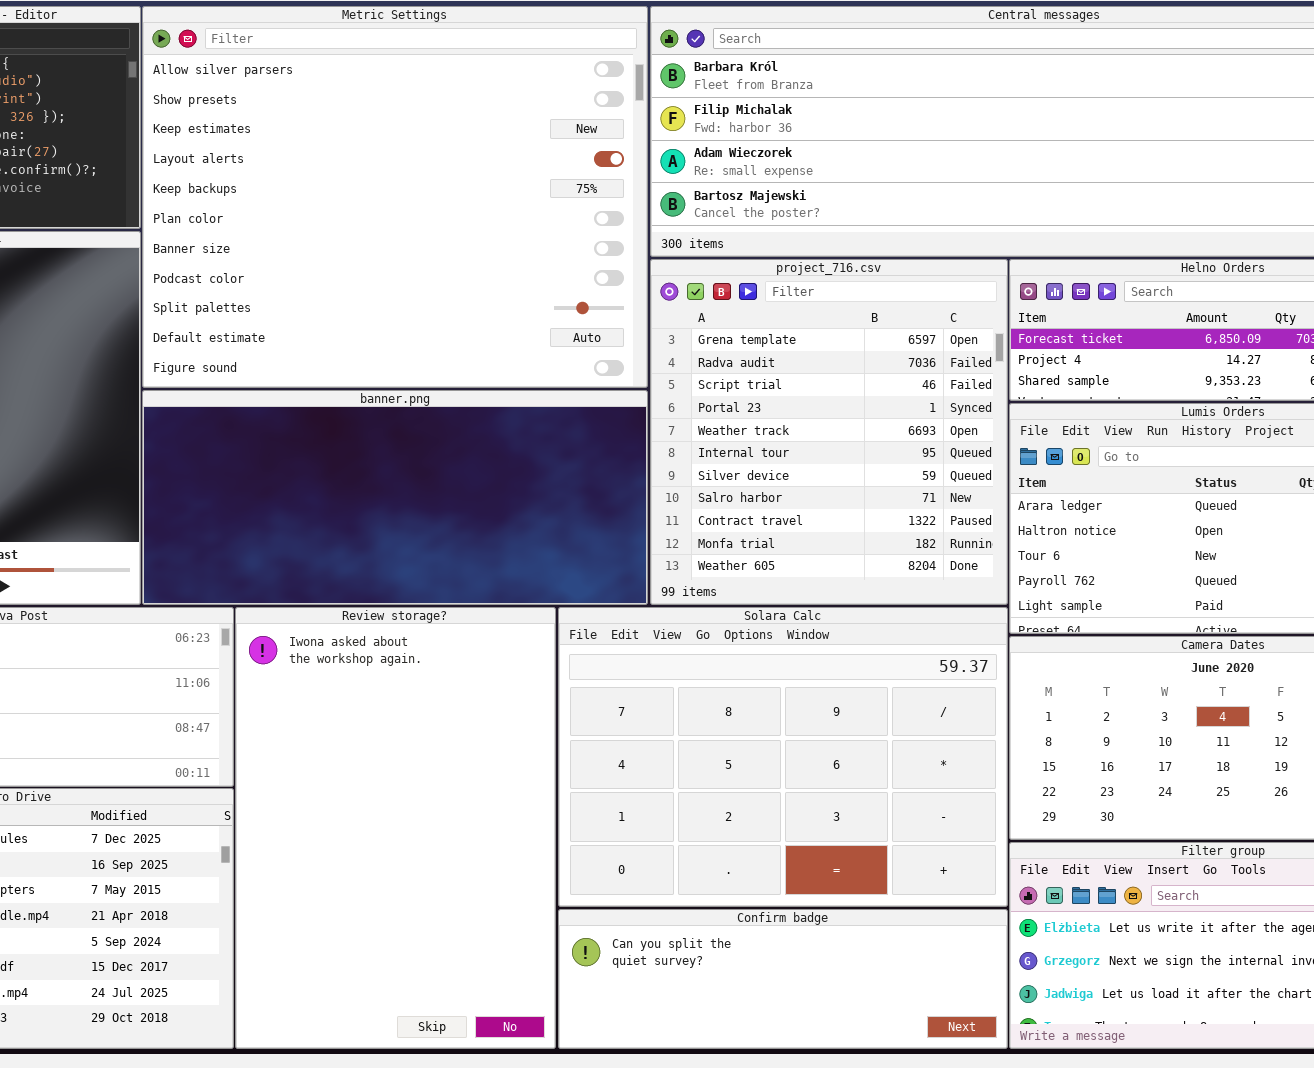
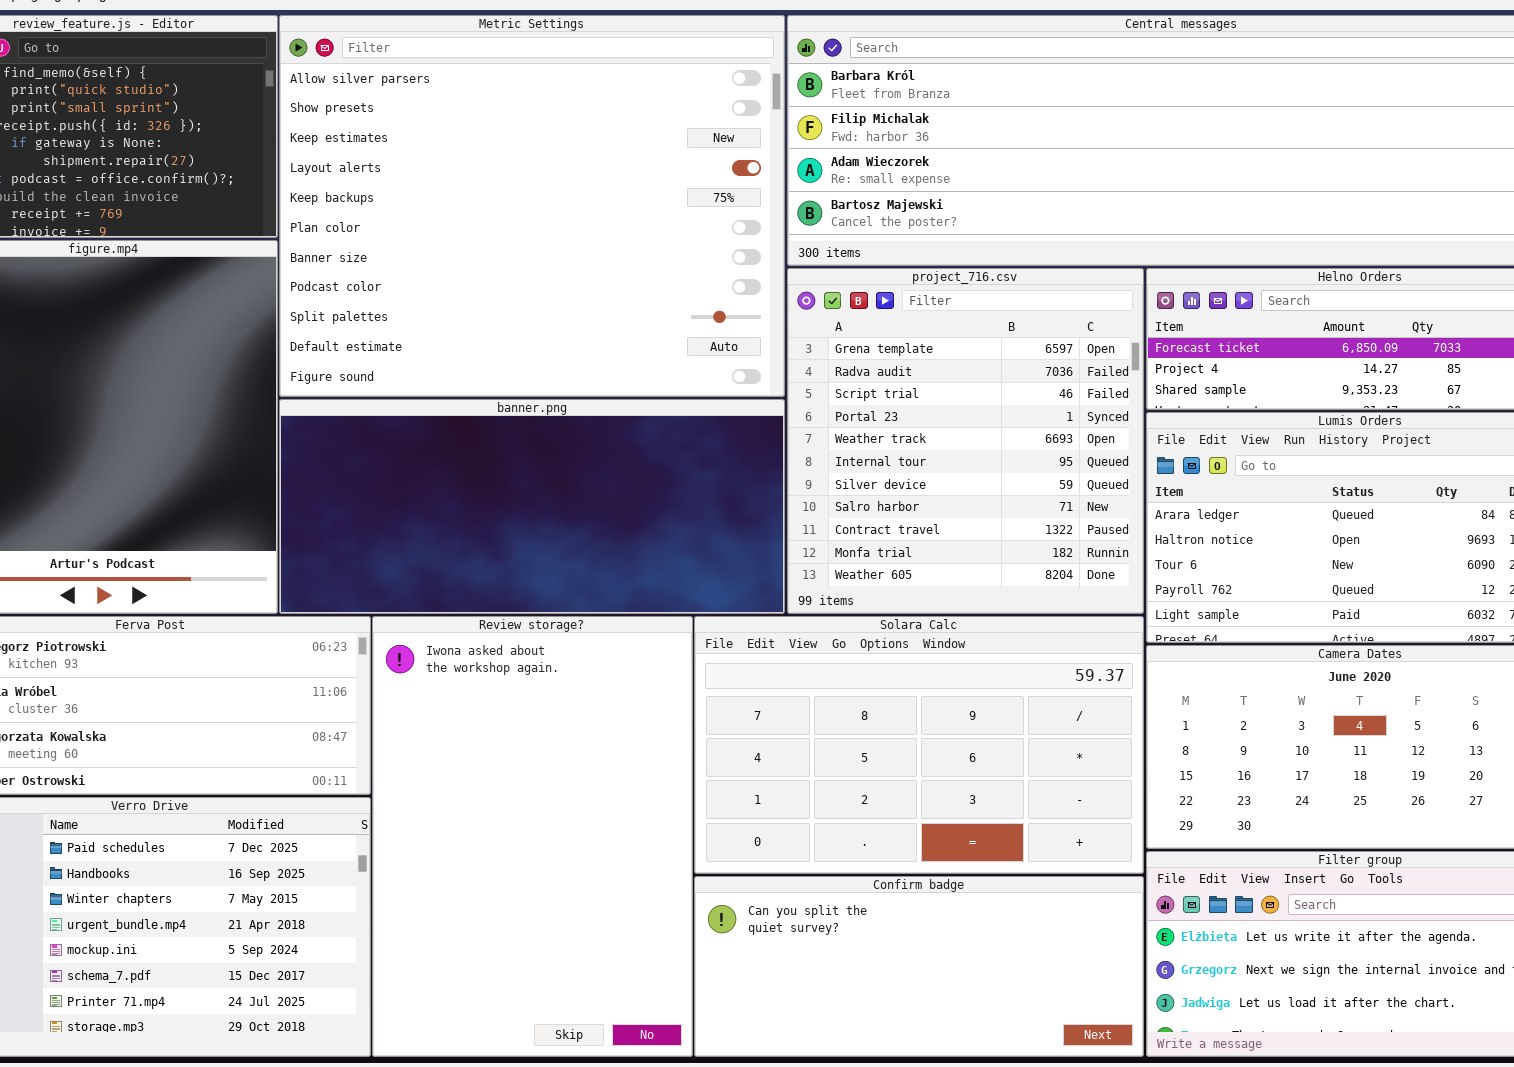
Solara Calc: [558,607,1008,907] -> [694,616,1144,874], resized
Confirm badge: [558,909,1008,1049] -> [694,876,1144,1057], resized

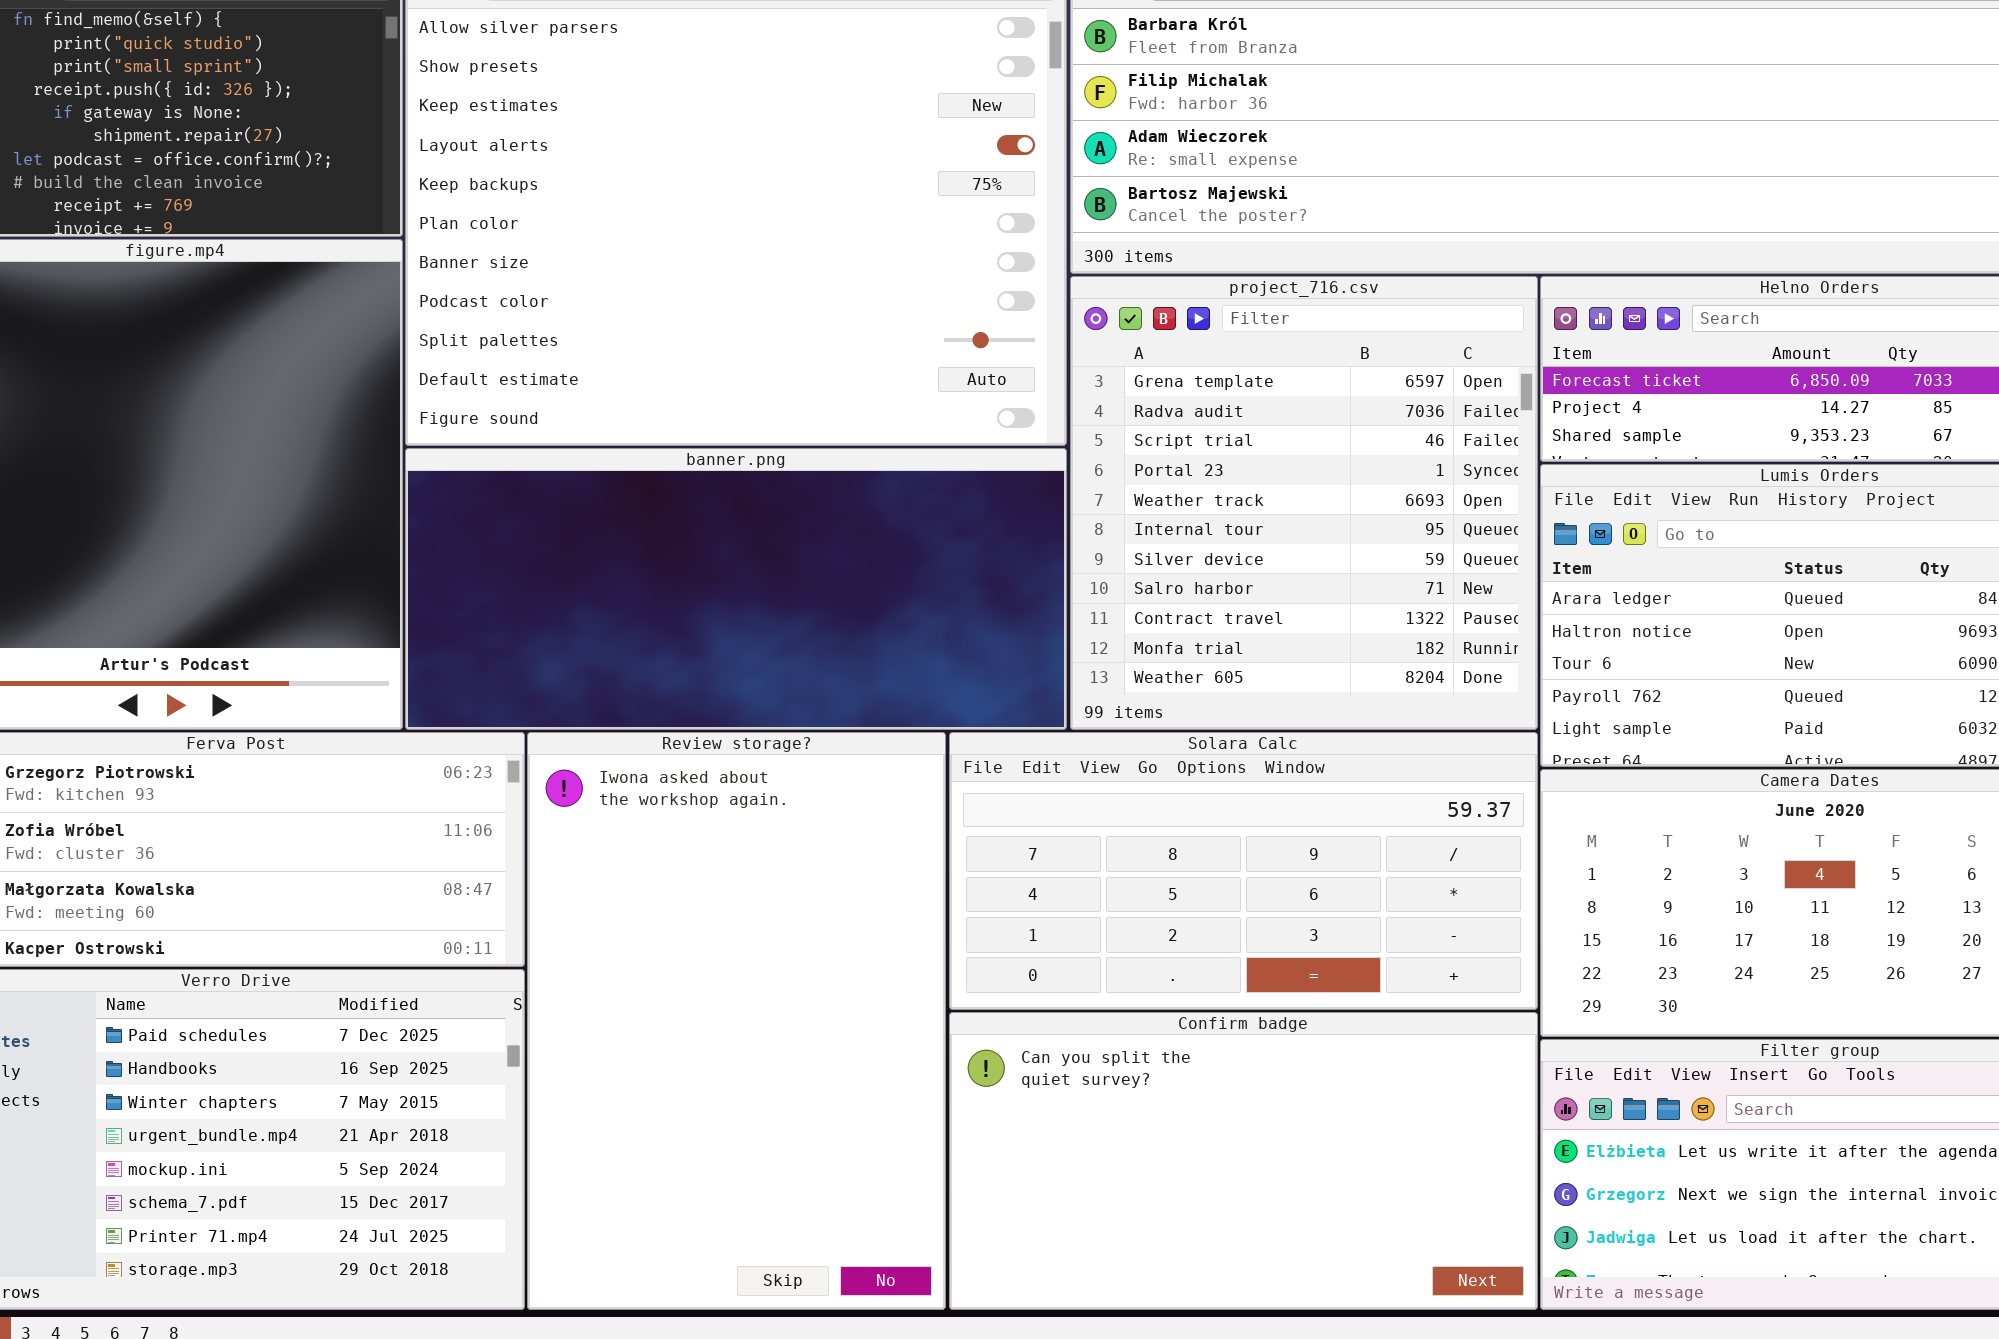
Solara Calc: [694,616,1144,874] -> [949,732,1538,1010], resized
Confirm badge: [694,876,1144,1057] -> [949,1012,1538,1310], resized

